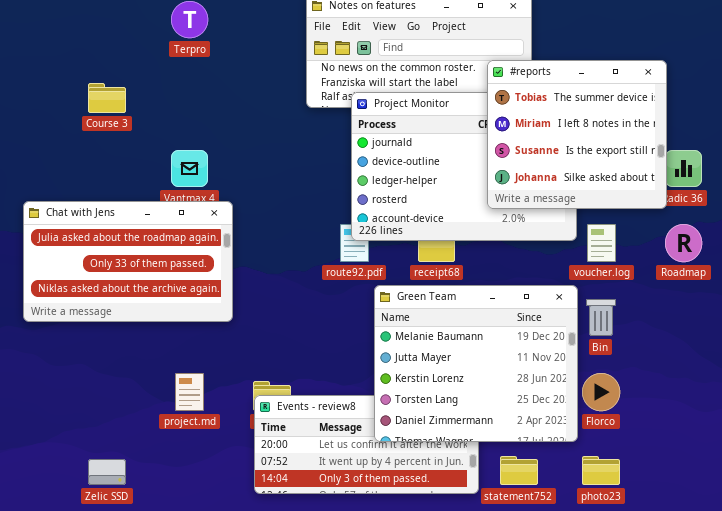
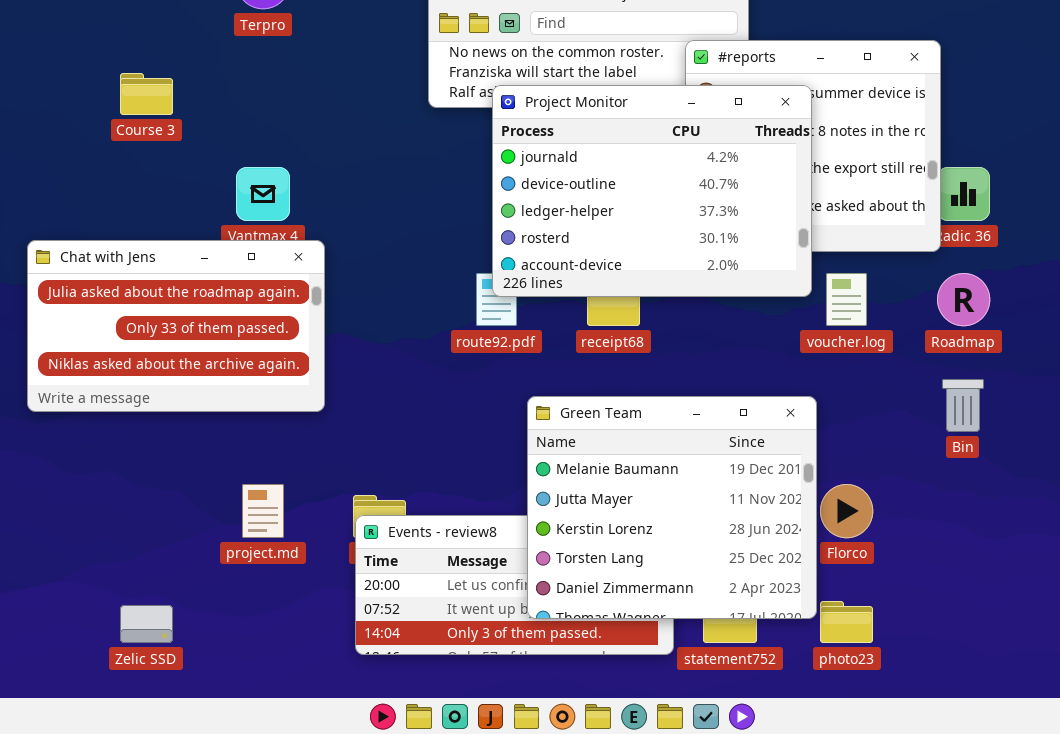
Project Monitor: [351,92,577,241] -> [492,85,812,297], raised
Green Team: [374,285,578,442] -> [527,396,817,619], moved
Bin: [586,299,616,336] -> [942,379,984,432], moved

